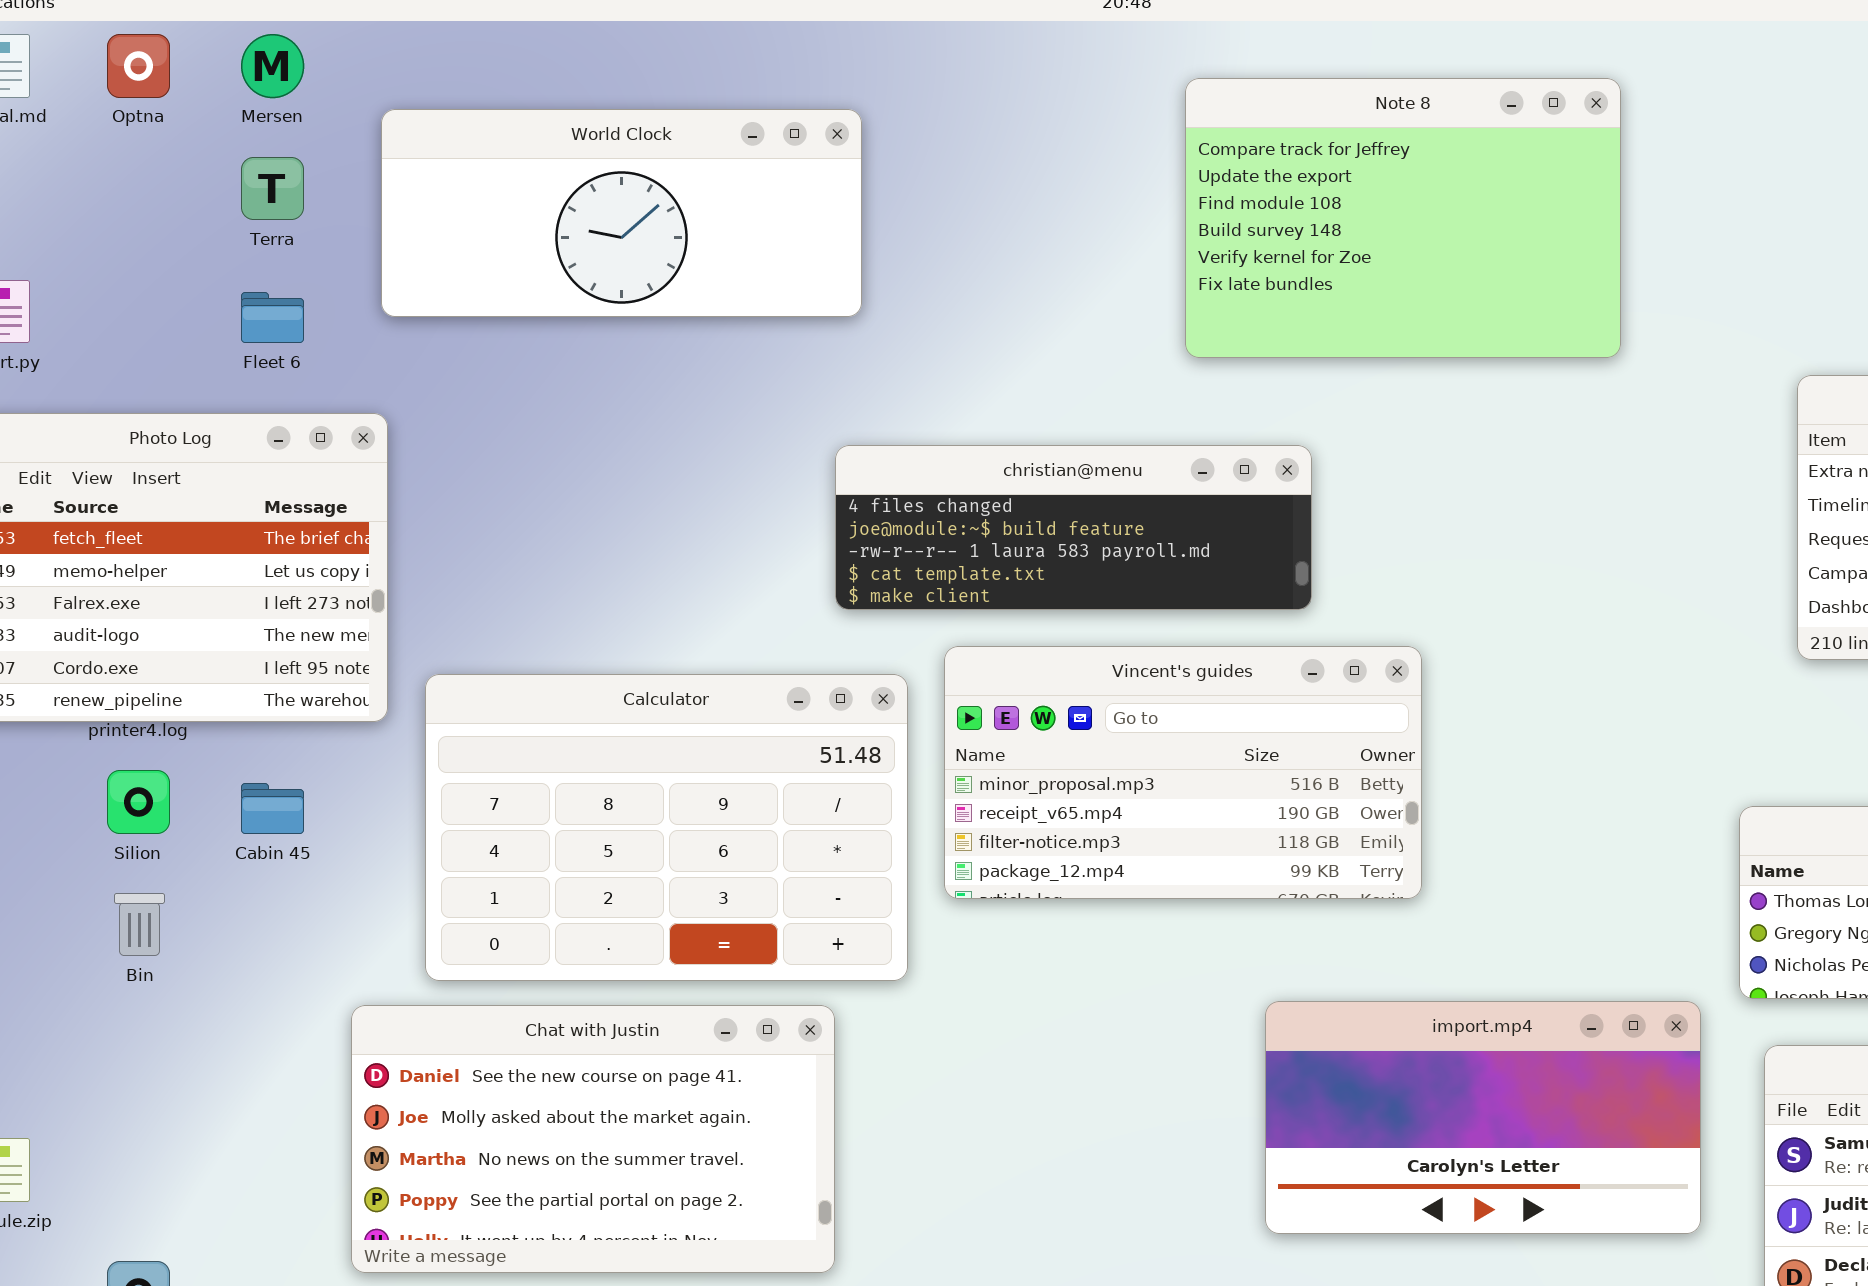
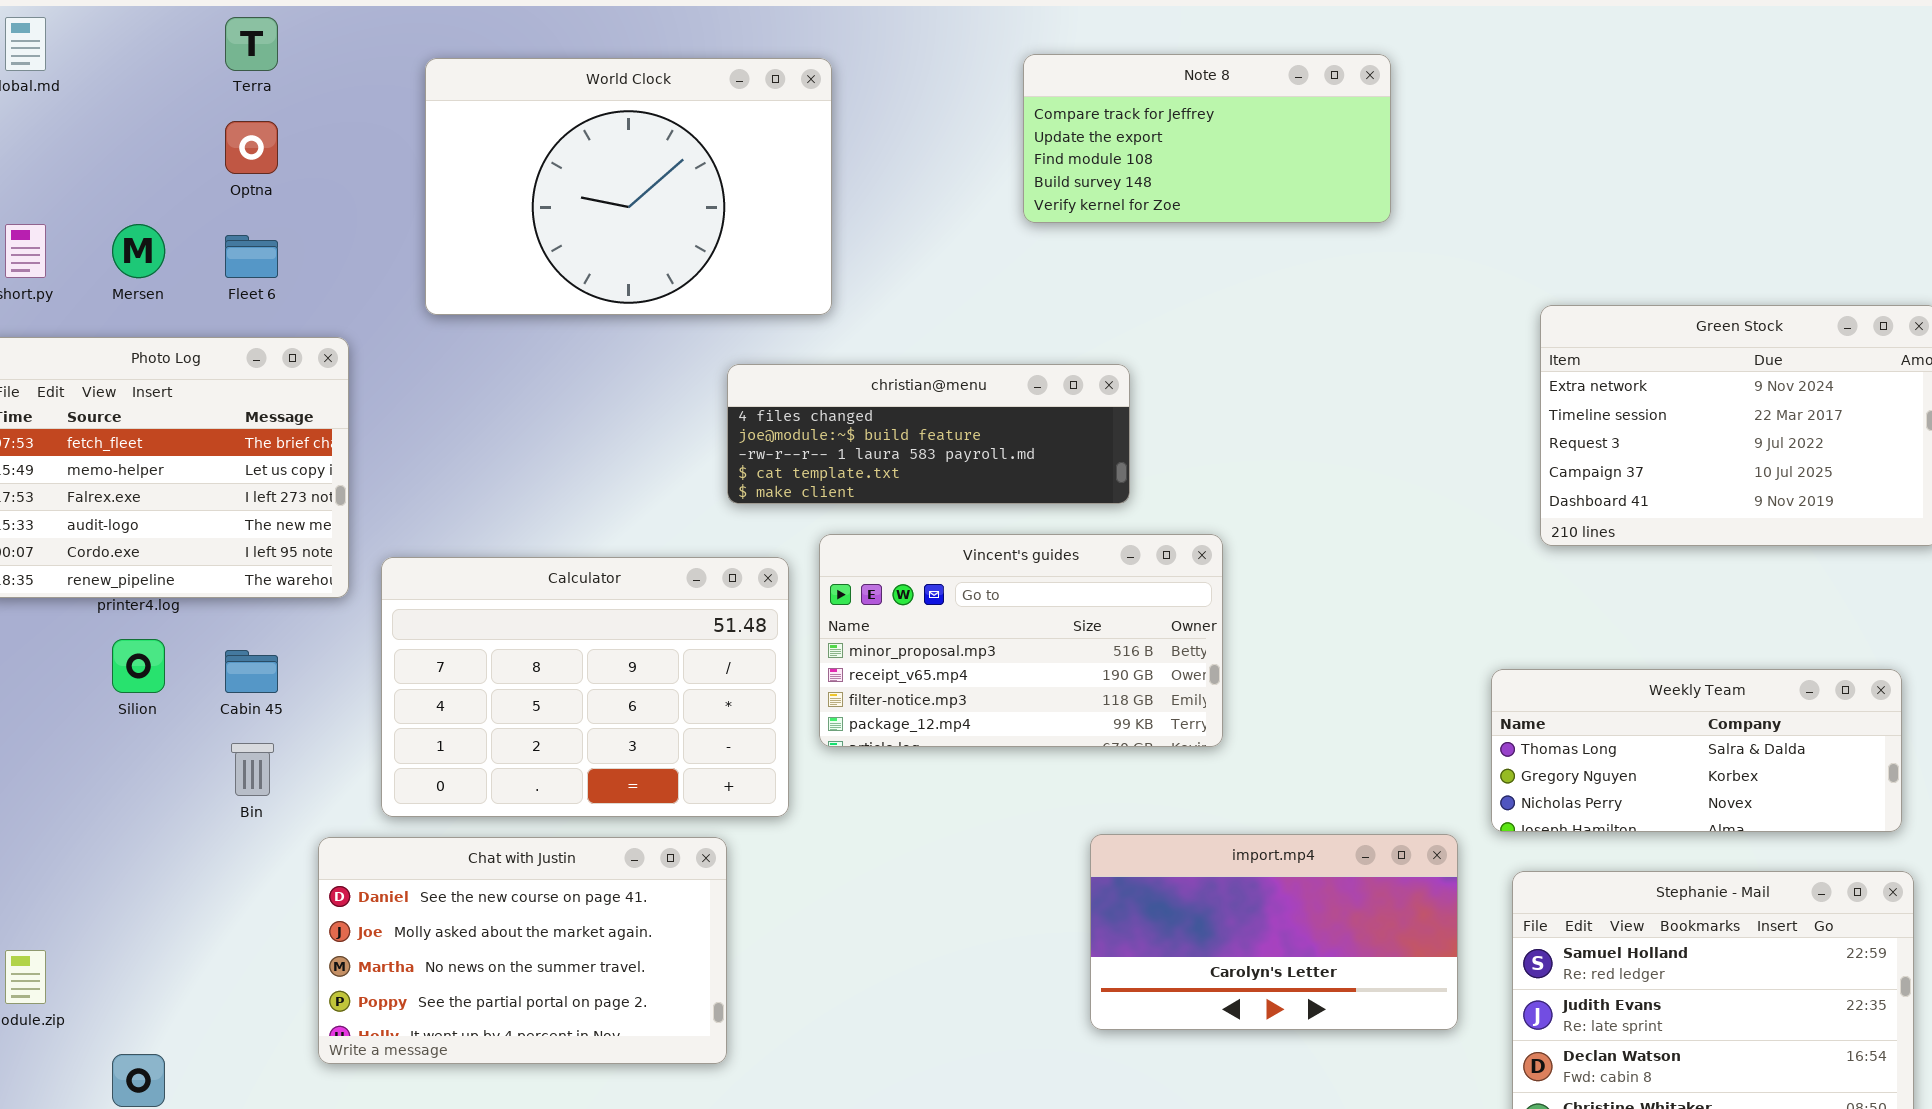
Optna: [107,34,170,98] -> [225,121,278,174], moved
Mersen: [241,34,304,98] -> [112,224,165,278], moved
Note 8: [1185,78,1621,358] -> [1023,54,1391,223], resized
World Clock: [381,109,862,317] -> [425,58,832,315], moved, resized
Terra: [241,157,304,220] -> [225,17,278,71], moved
Bin: [114,893,165,956] -> [231,743,274,796], moved

